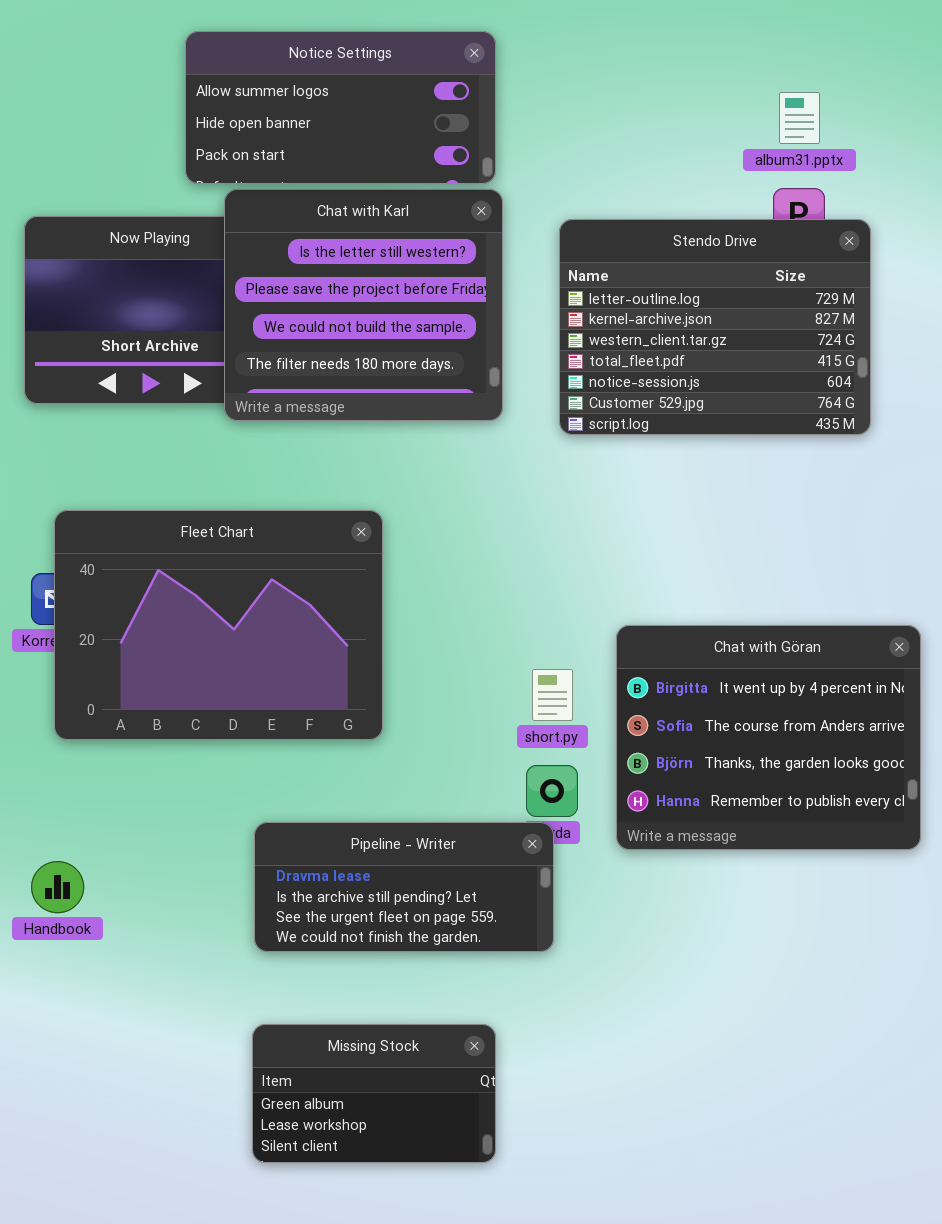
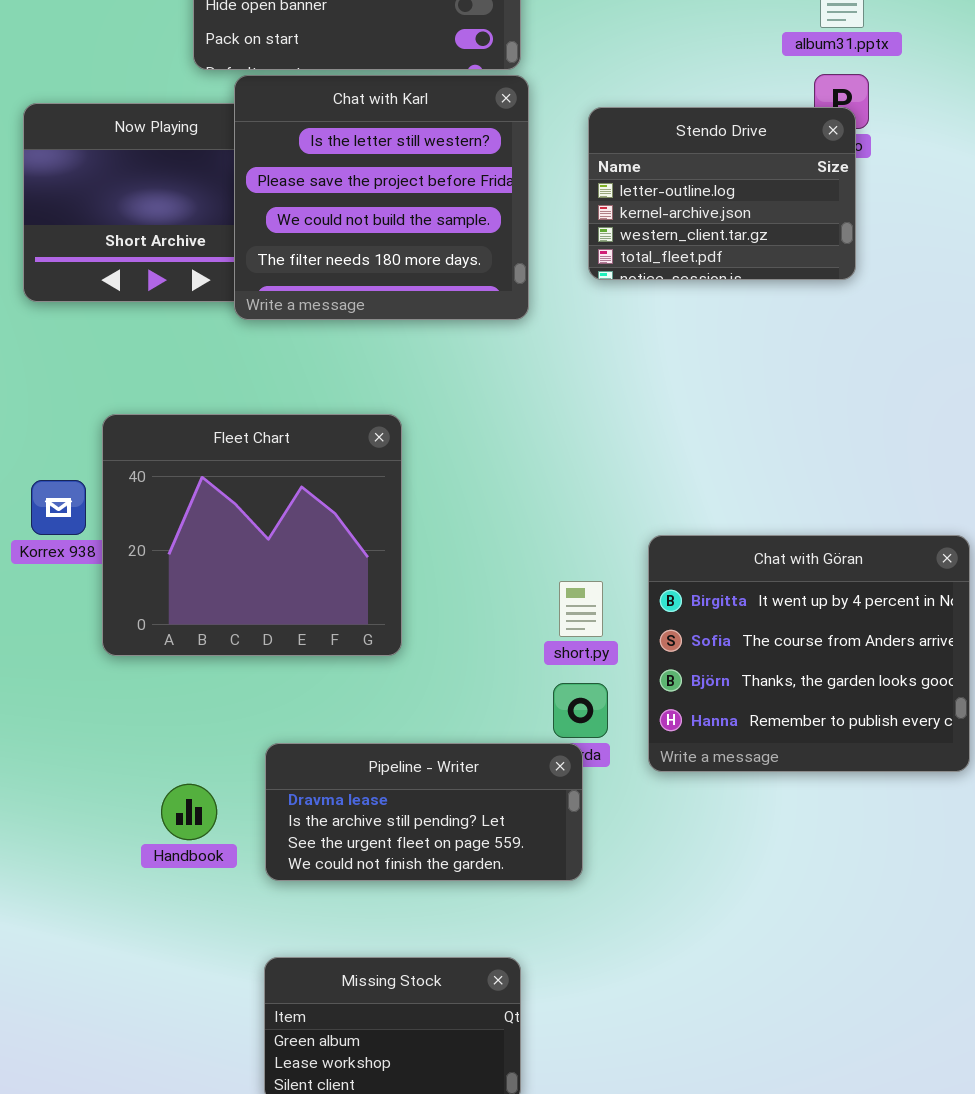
Stendo Drive: [559,219,871,435] -> [588,107,856,280], resized
Fleet Chart: [54,510,383,740] -> [102,414,402,656], resized
Handbook: [31,861,84,913] -> [161,784,217,840], moved

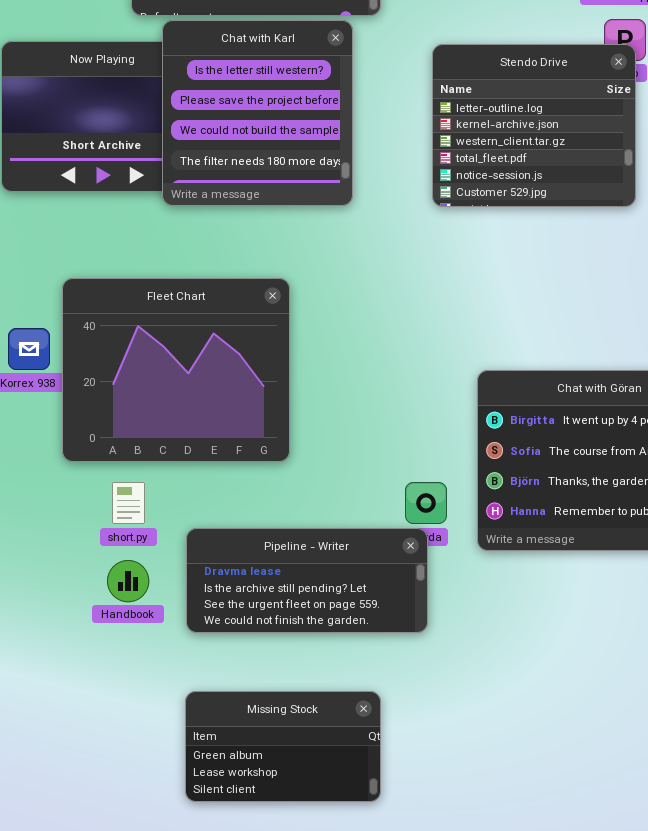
Chat with Karl: [234,75,529,320] -> [162,20,353,206], resized
Stendo Drive: [588,107,856,280] -> [432,44,636,207], resized
short.py: [559,581,603,637] -> [112,482,145,524], moved

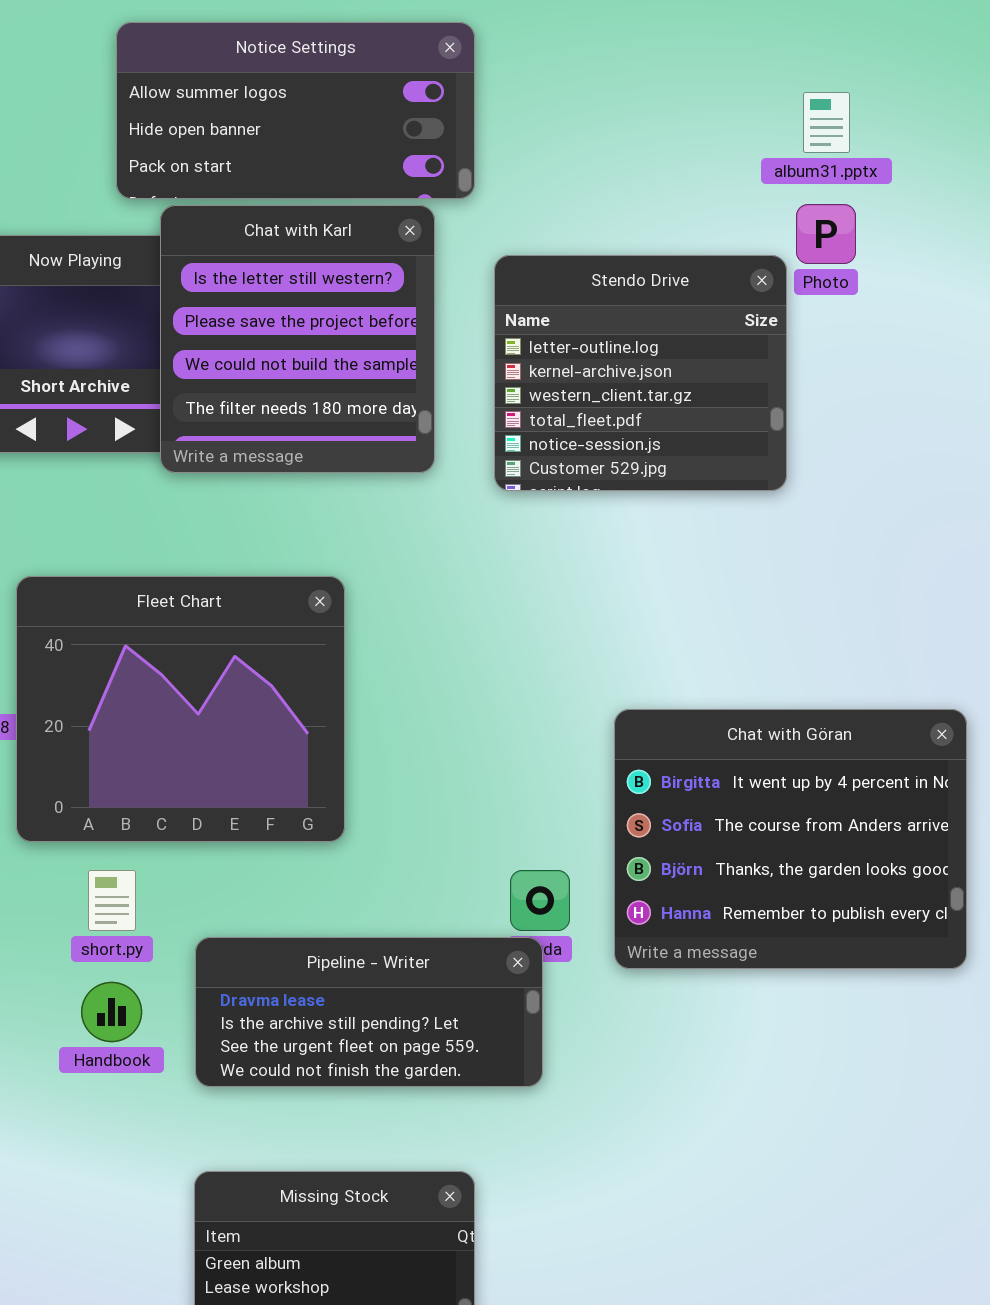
Stendo Drive: [432,44,636,207] -> [494,255,787,491], moved

